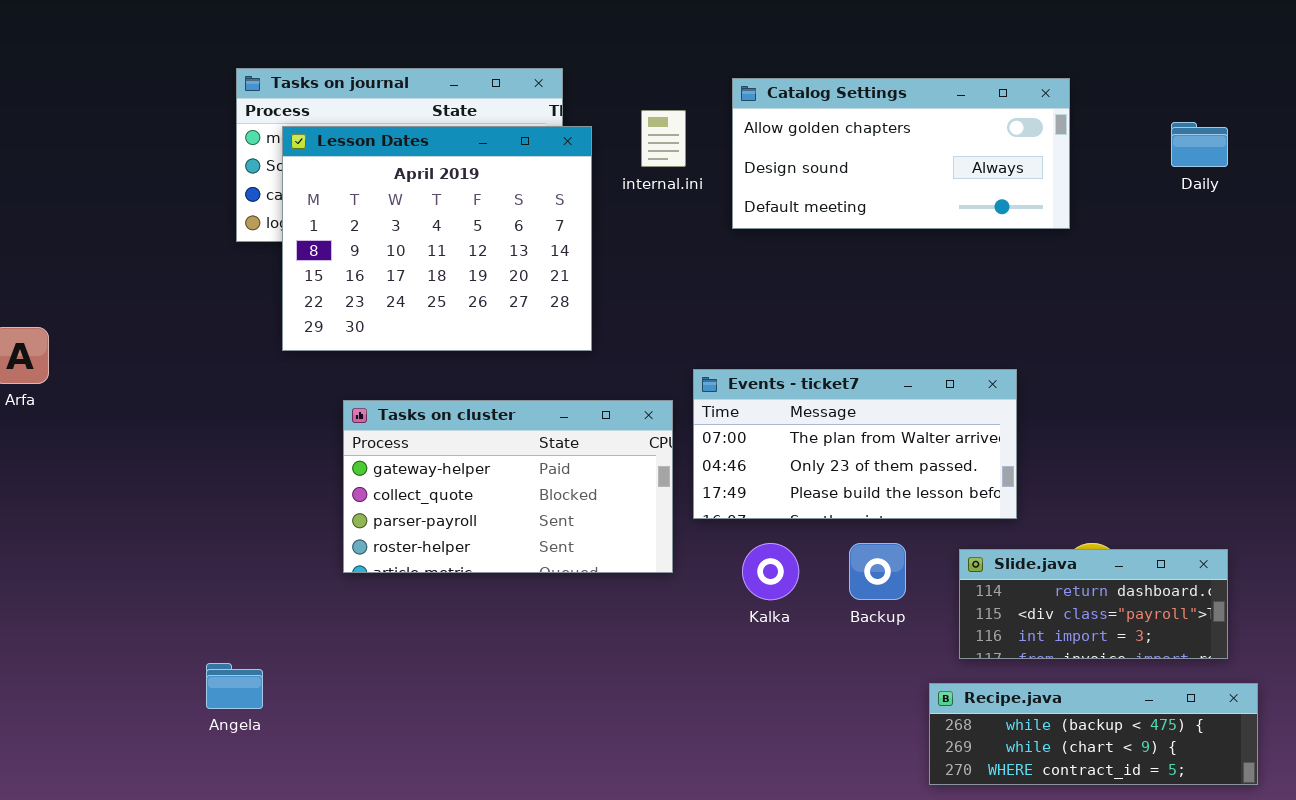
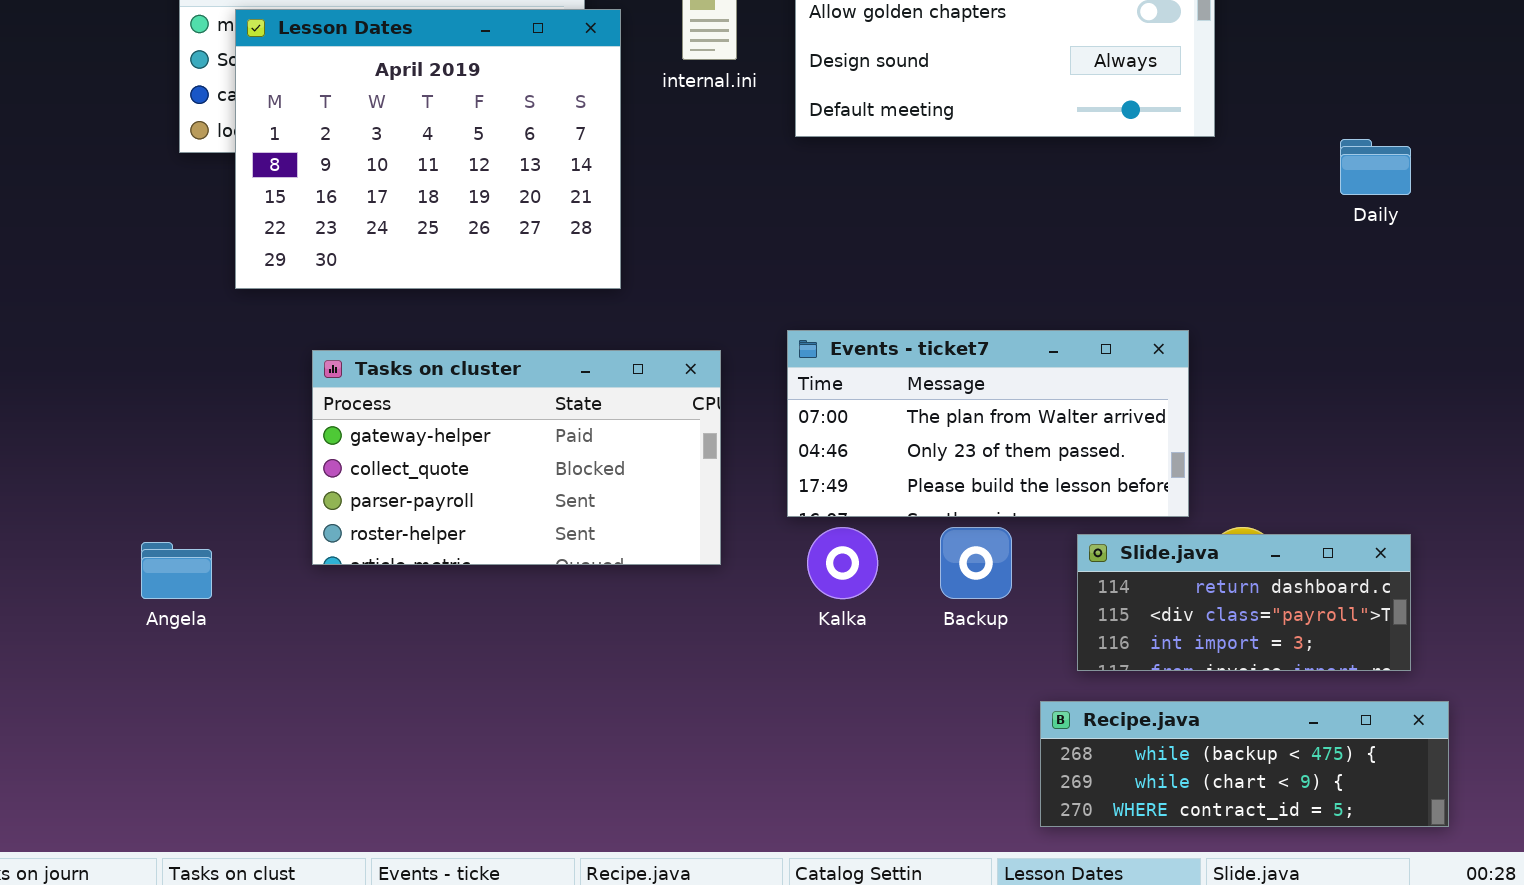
Daily: [1171,122,1228,167] -> [1340,139,1411,195], moved
Events - ticket7: [693,369,1017,519] -> [787,330,1189,517], moved
Angela: [206,663,263,709] -> [141,542,212,599], moved

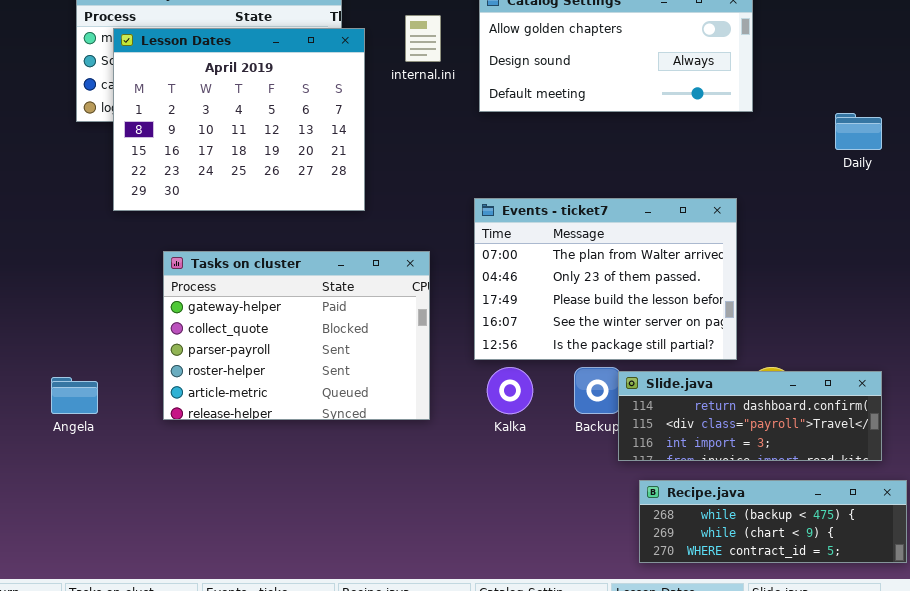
Events - ticket7: [787,330,1189,517] -> [474,198,737,360], resized
Tasks on cluster: [312,350,721,565] -> [163,251,430,420], resized
Slide.java: [1077,534,1411,671] -> [618,371,882,461], resized

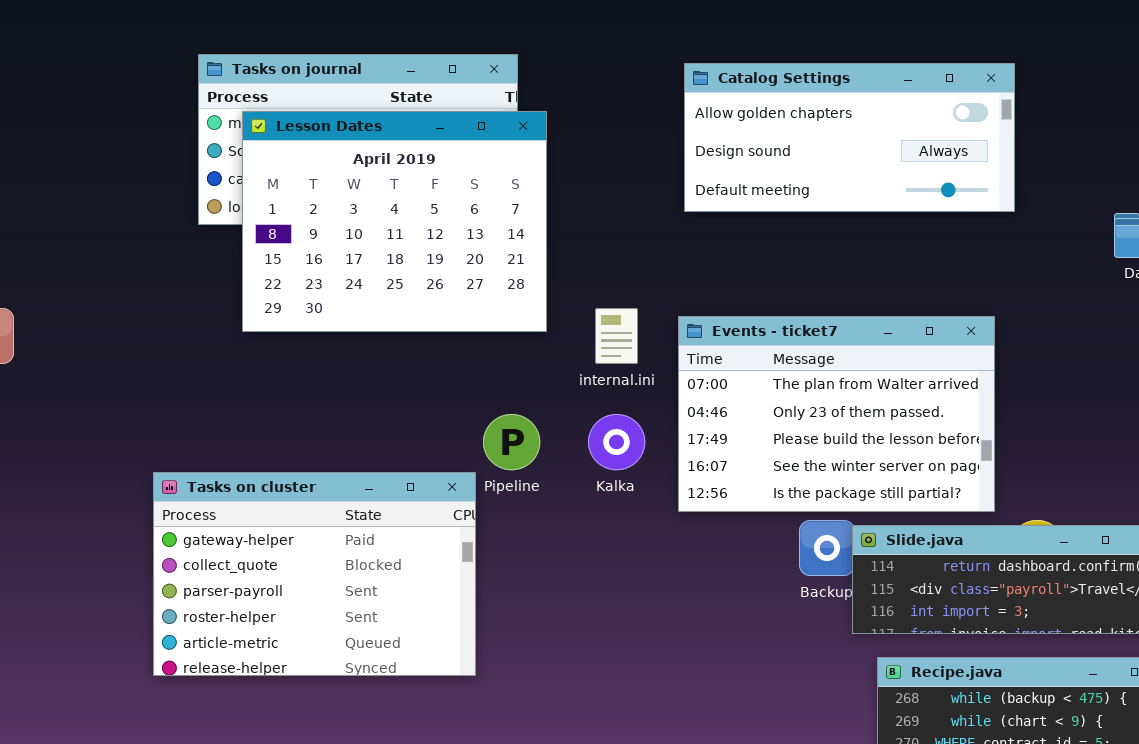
internal.ini: [405,15,441,62] -> [595,308,638,364], moved
Tasks on cluster: [163,251,430,420] -> [153,472,476,676], moved
Kalka: [487,367,533,414] -> [588,414,645,470], moved

